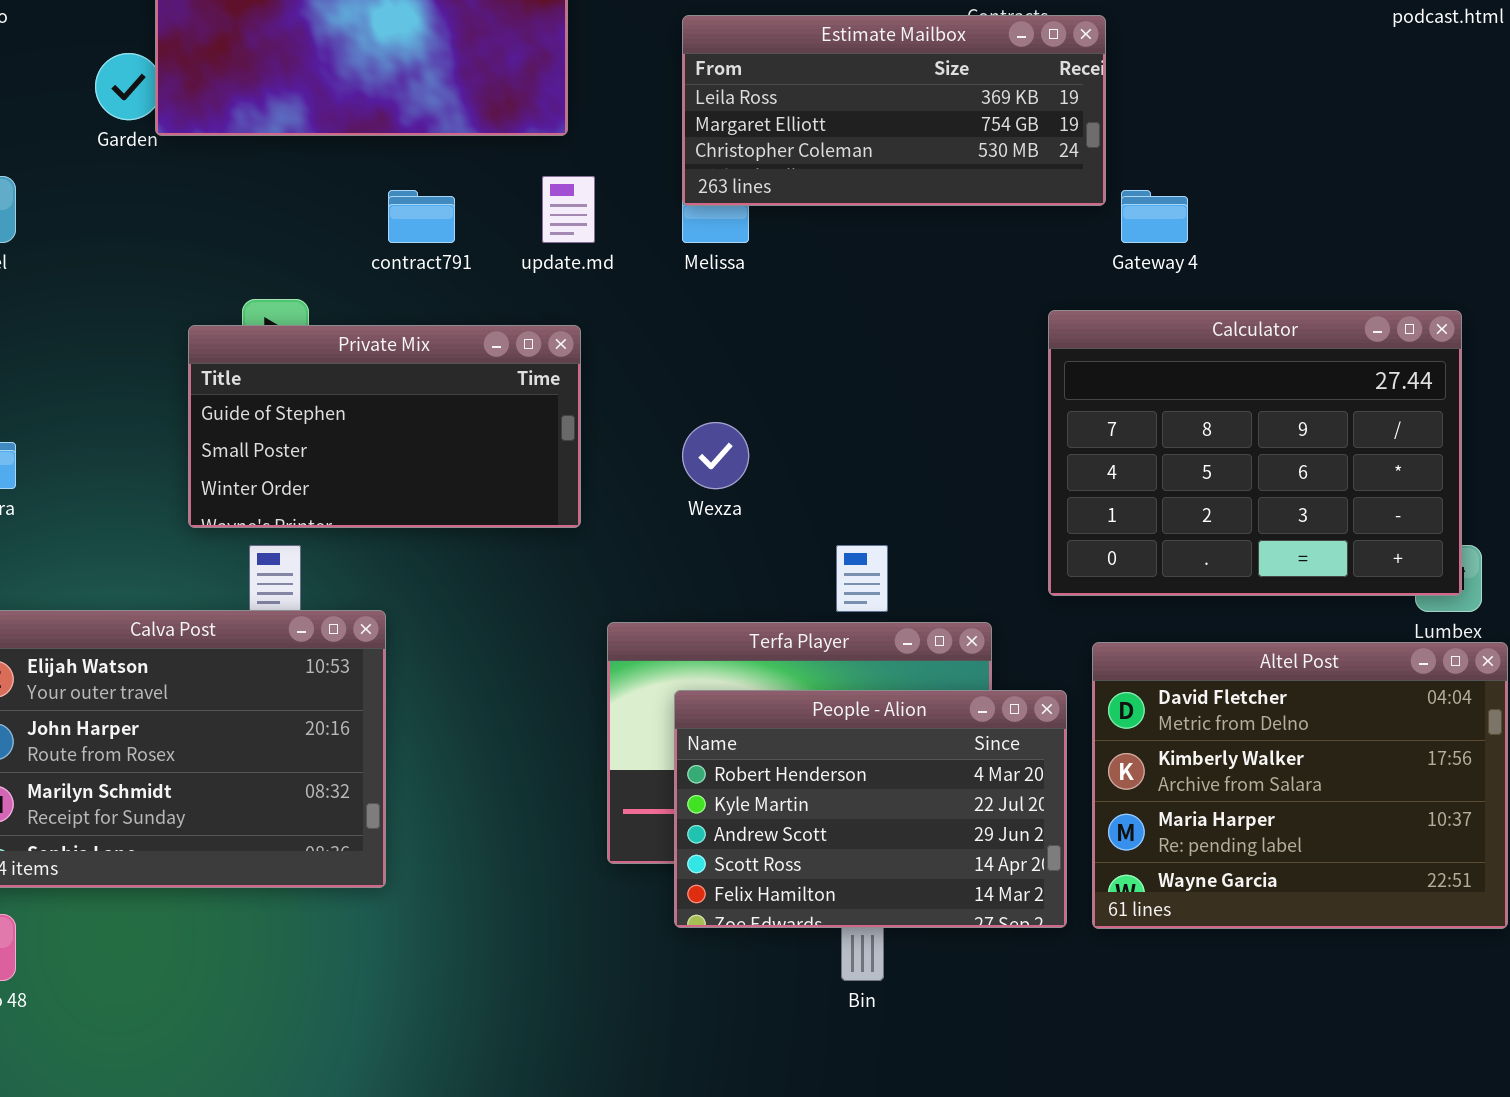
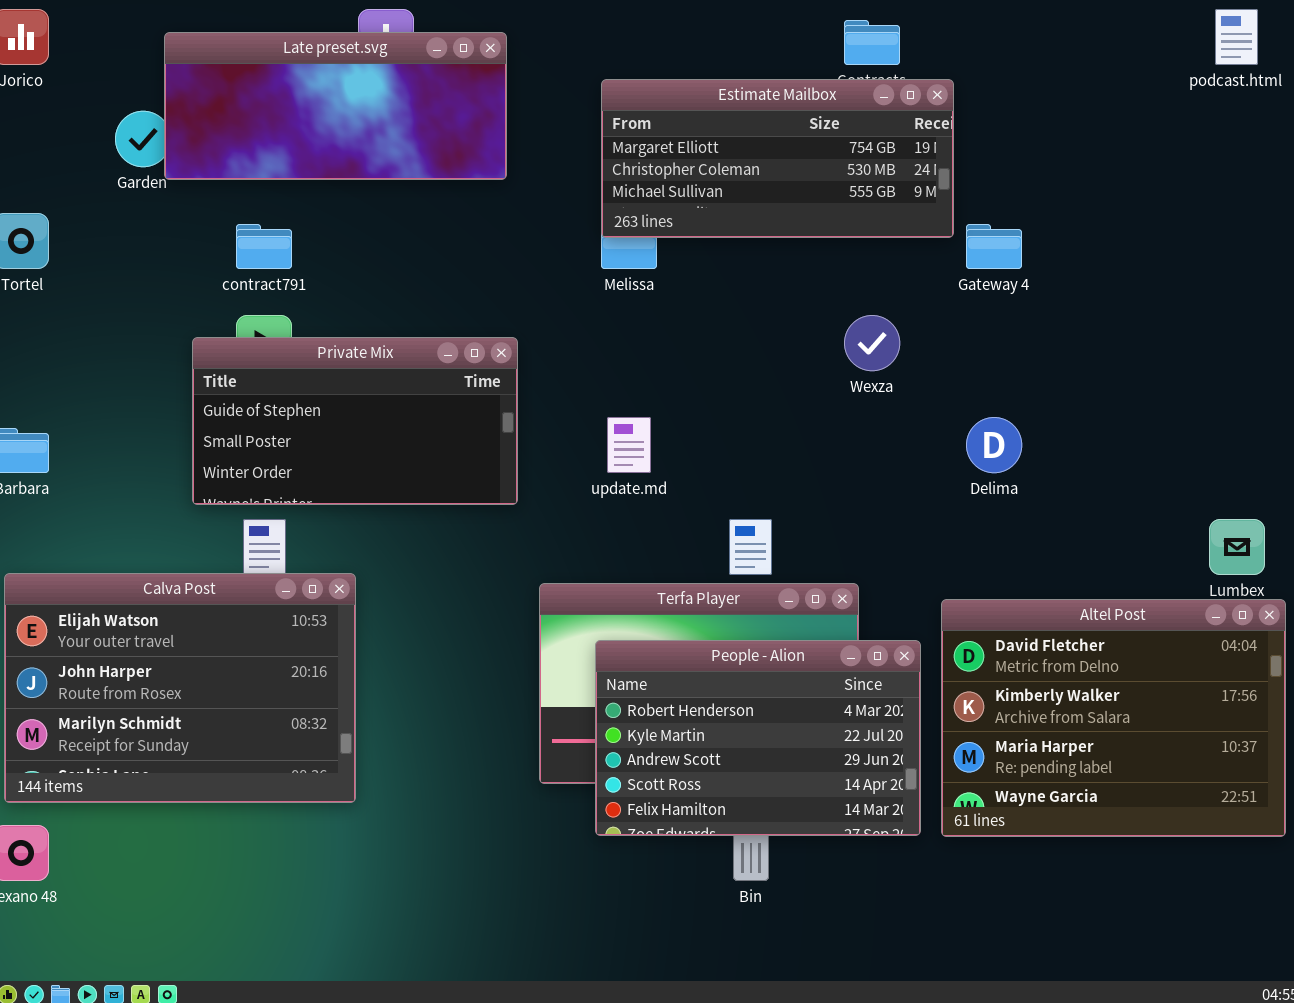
Estimate Mailbox: [682,15,1106,206] -> [601,79,954,238], scrolled down 1 row
update.md: [542,176,595,243] -> [607,417,651,473], moved
contract791: [388,190,455,243] -> [236,224,292,269], moved
Calculator: [1048,310,1462,596] -> none, closed
Wexza: [682,422,749,489] -> [844,315,900,371], moved

